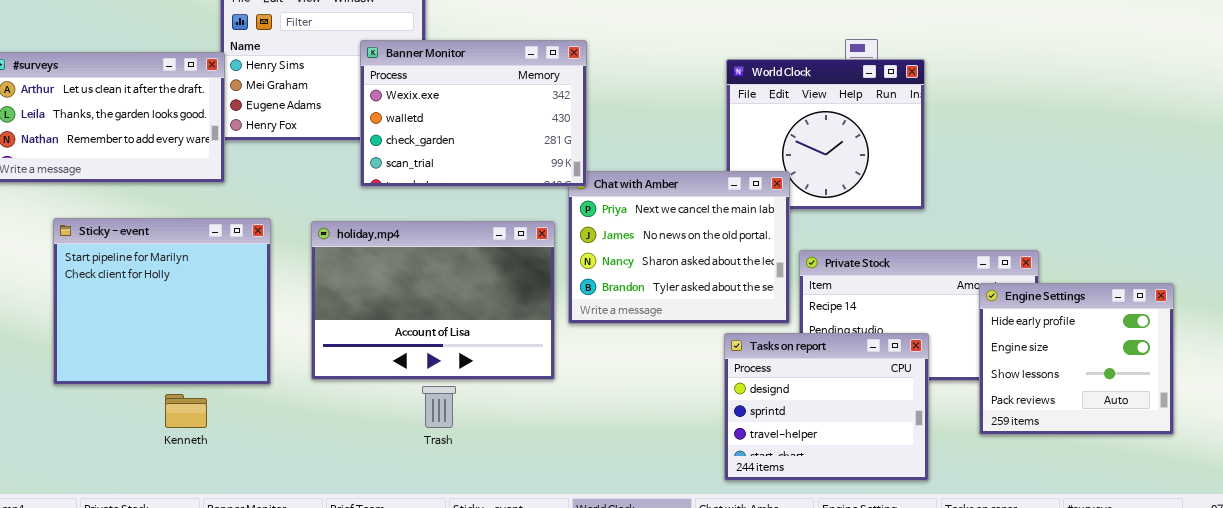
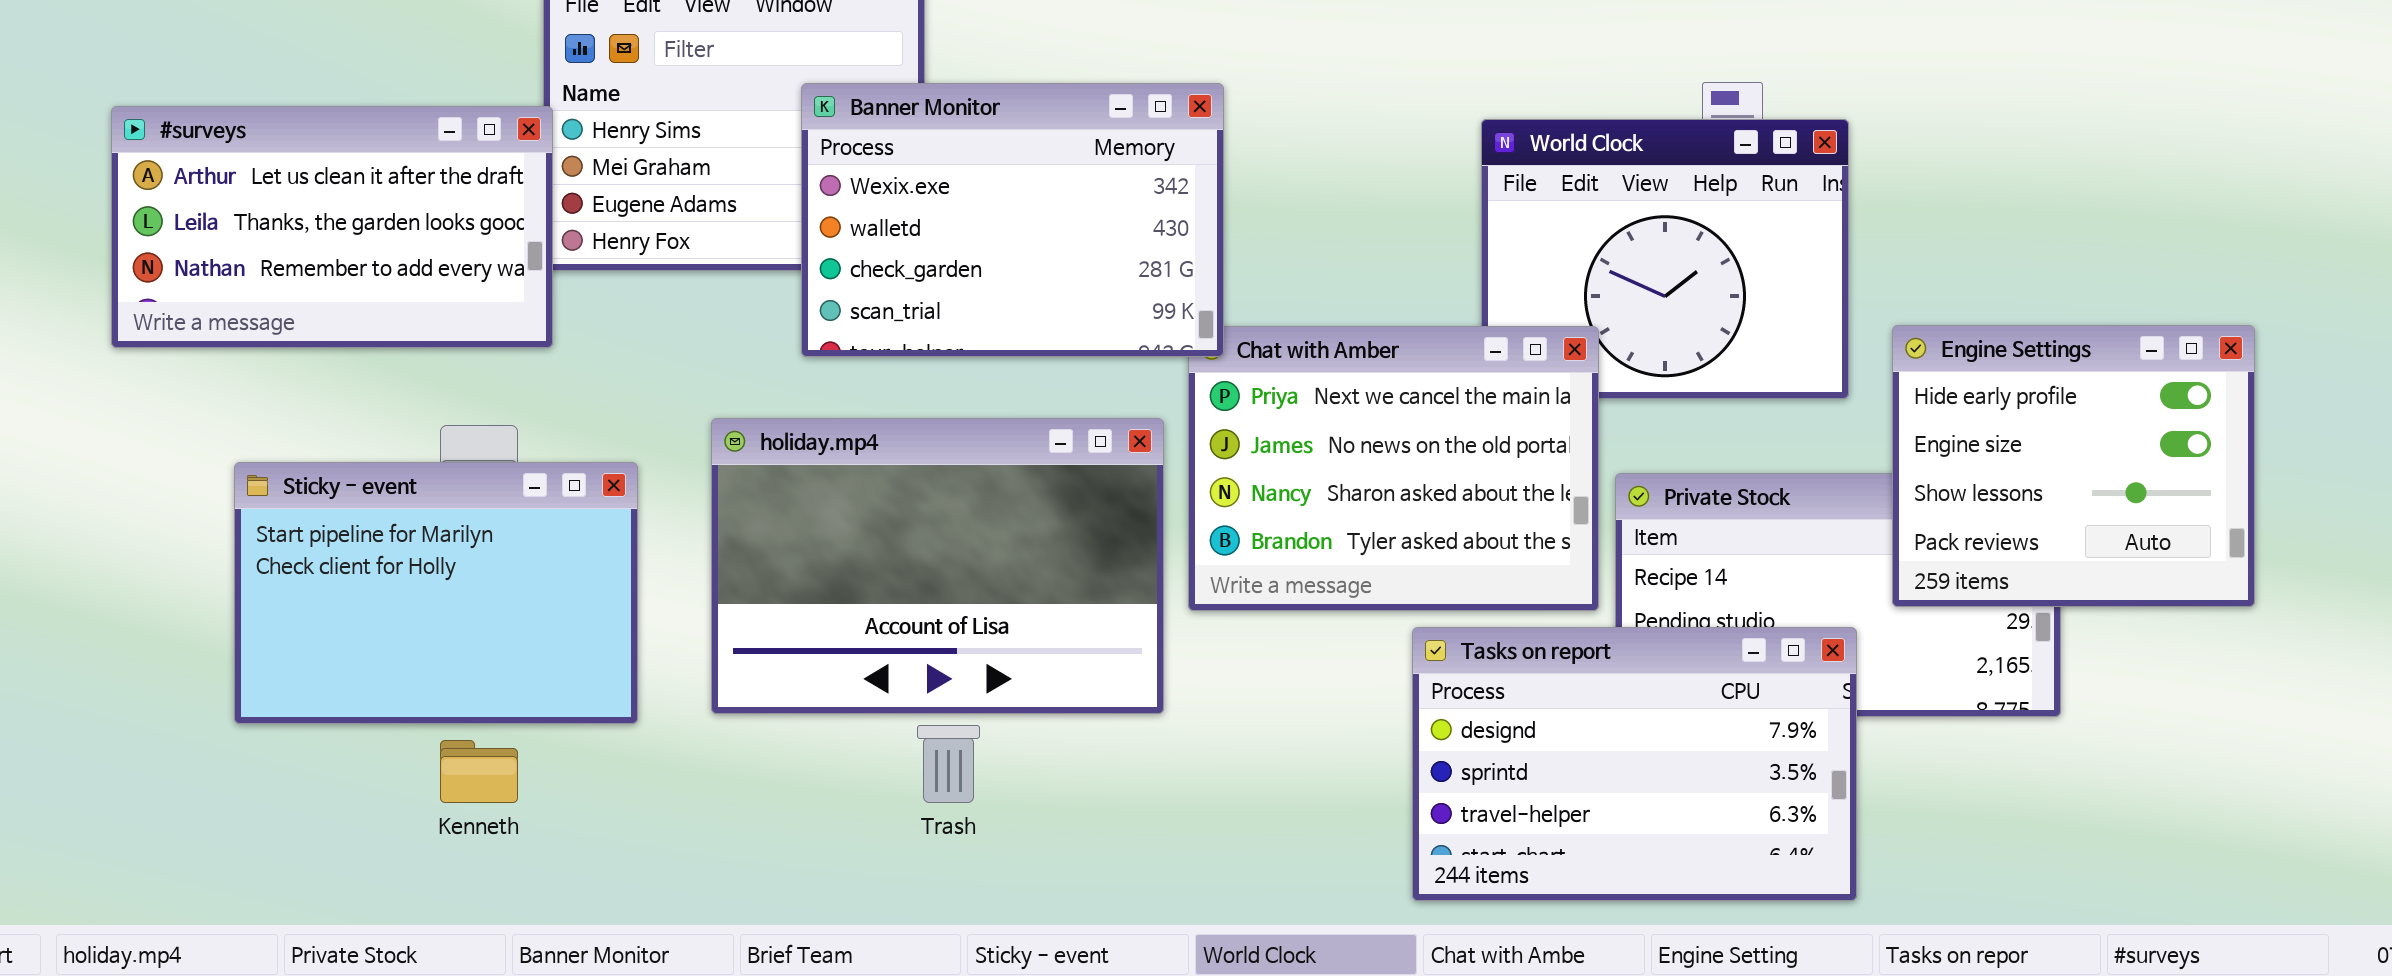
Sticky - event: [53,218,271,385] -> [234,462,638,724], resized
Engine Settings: [979,283,1174,435] -> [1892,325,2255,607], moved
Tasks on report: [724,333,929,481] -> [1412,627,1857,901], resized

